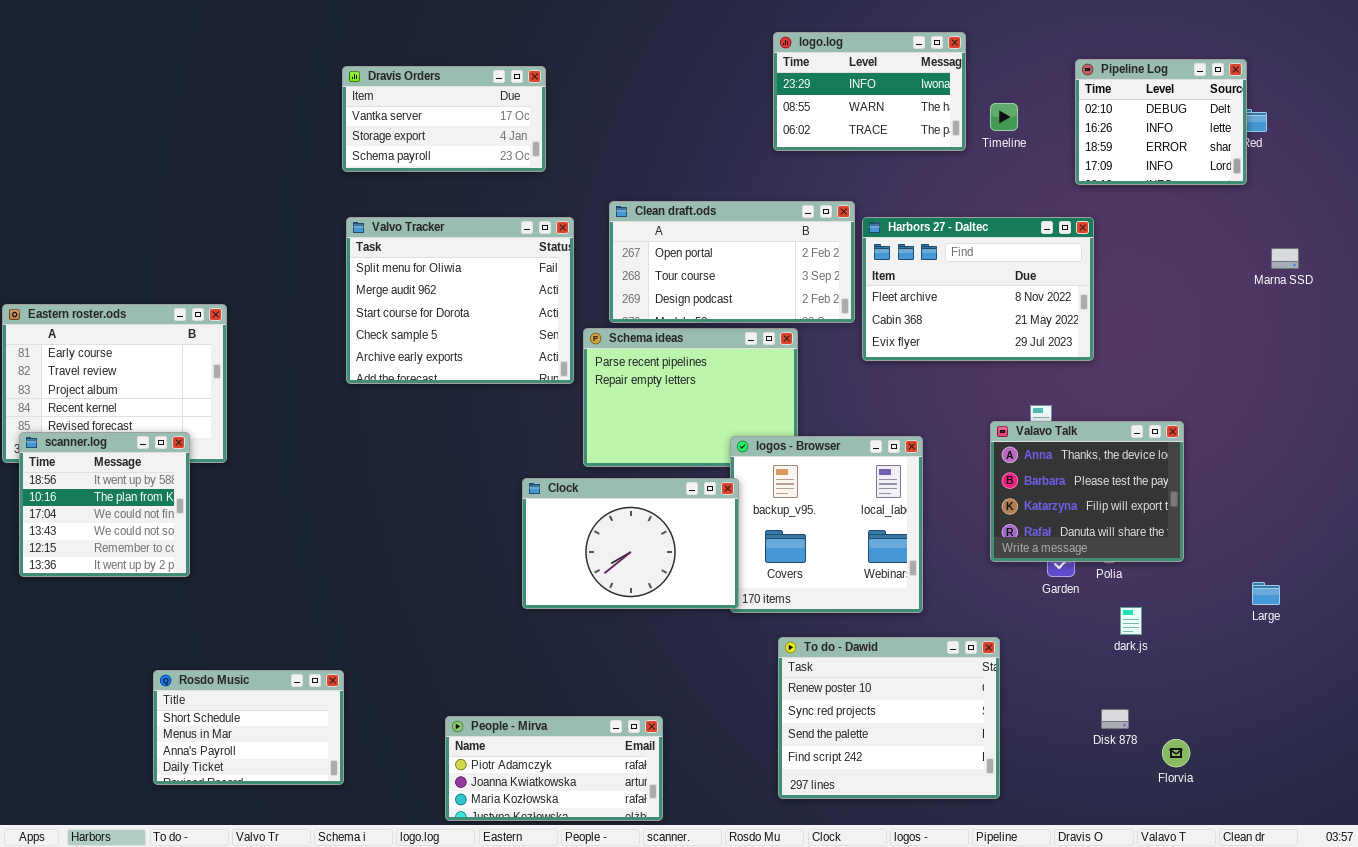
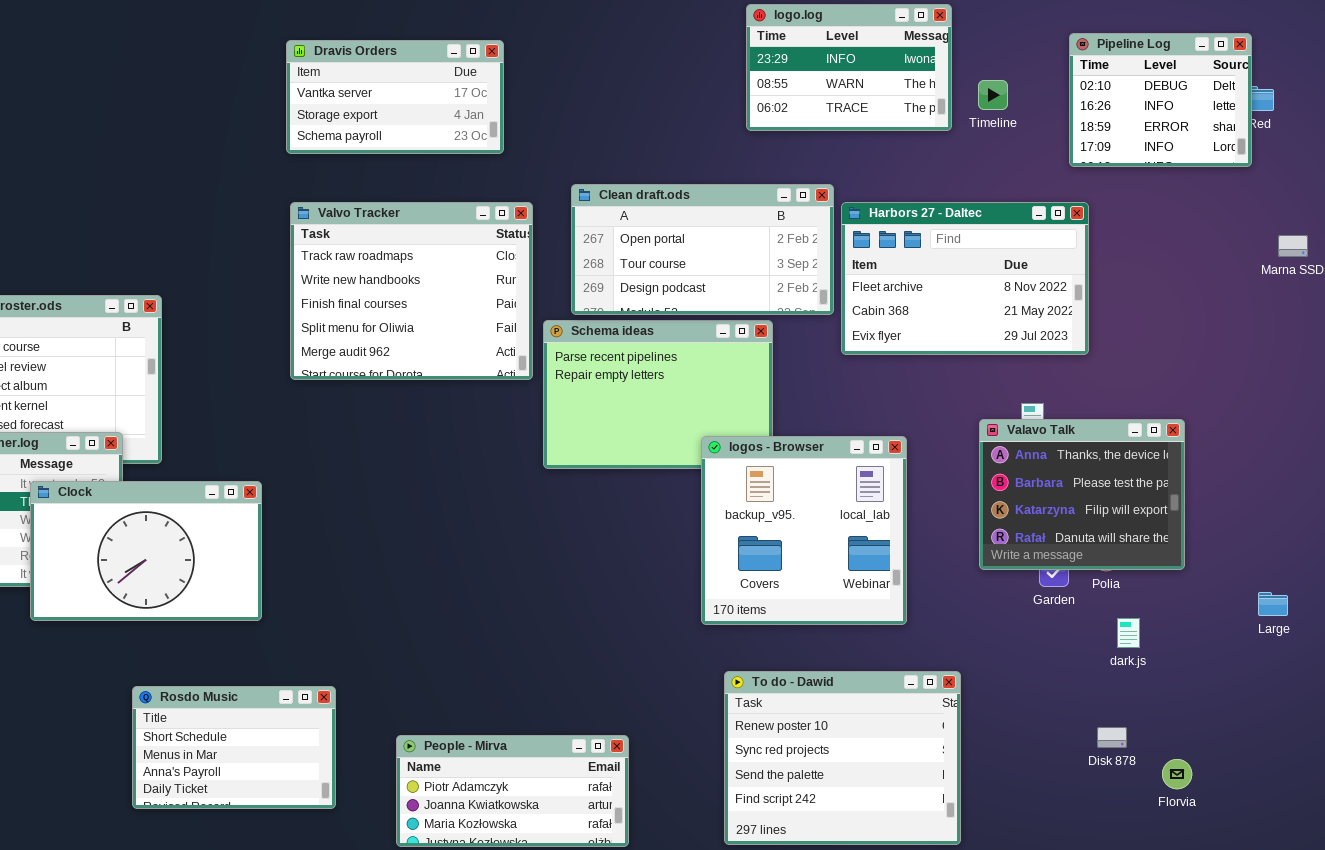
Valvo Tracker: [346,217,574,384] -> [290,202,533,380], scrolled up 3 rows
Clock: [522,478,739,609] -> [30,481,262,621], moved
To do - Dawid: [778,637,1000,799] -> [724,671,961,845], moved
Rosdo Music: [153,670,344,785] -> [132,686,336,809], moved

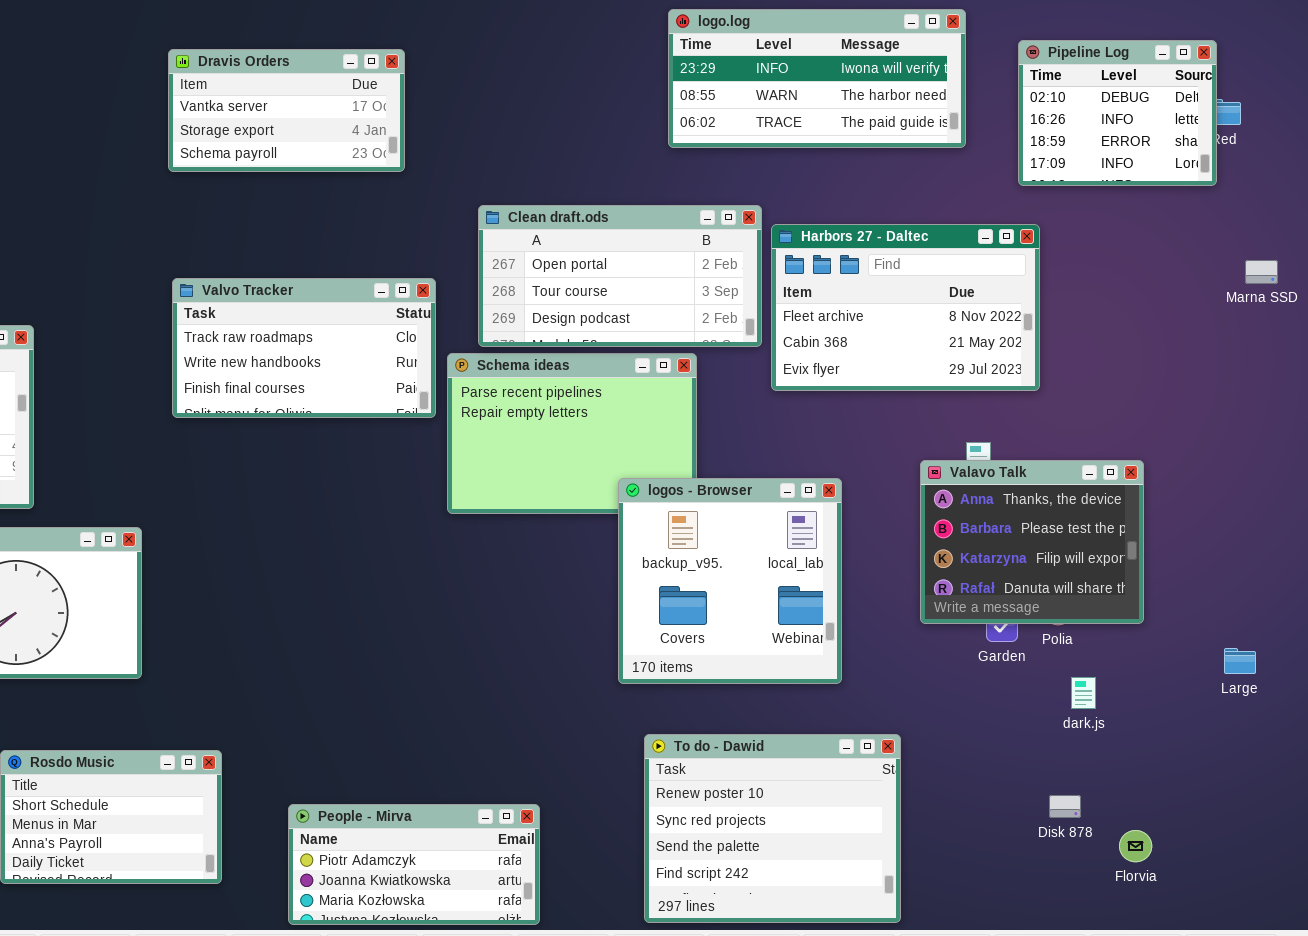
logo.log: [746,4,952,131] -> [668,9,966,148], resized
Valvo Tracker: [290,202,533,380] -> [172,278,436,418], resized

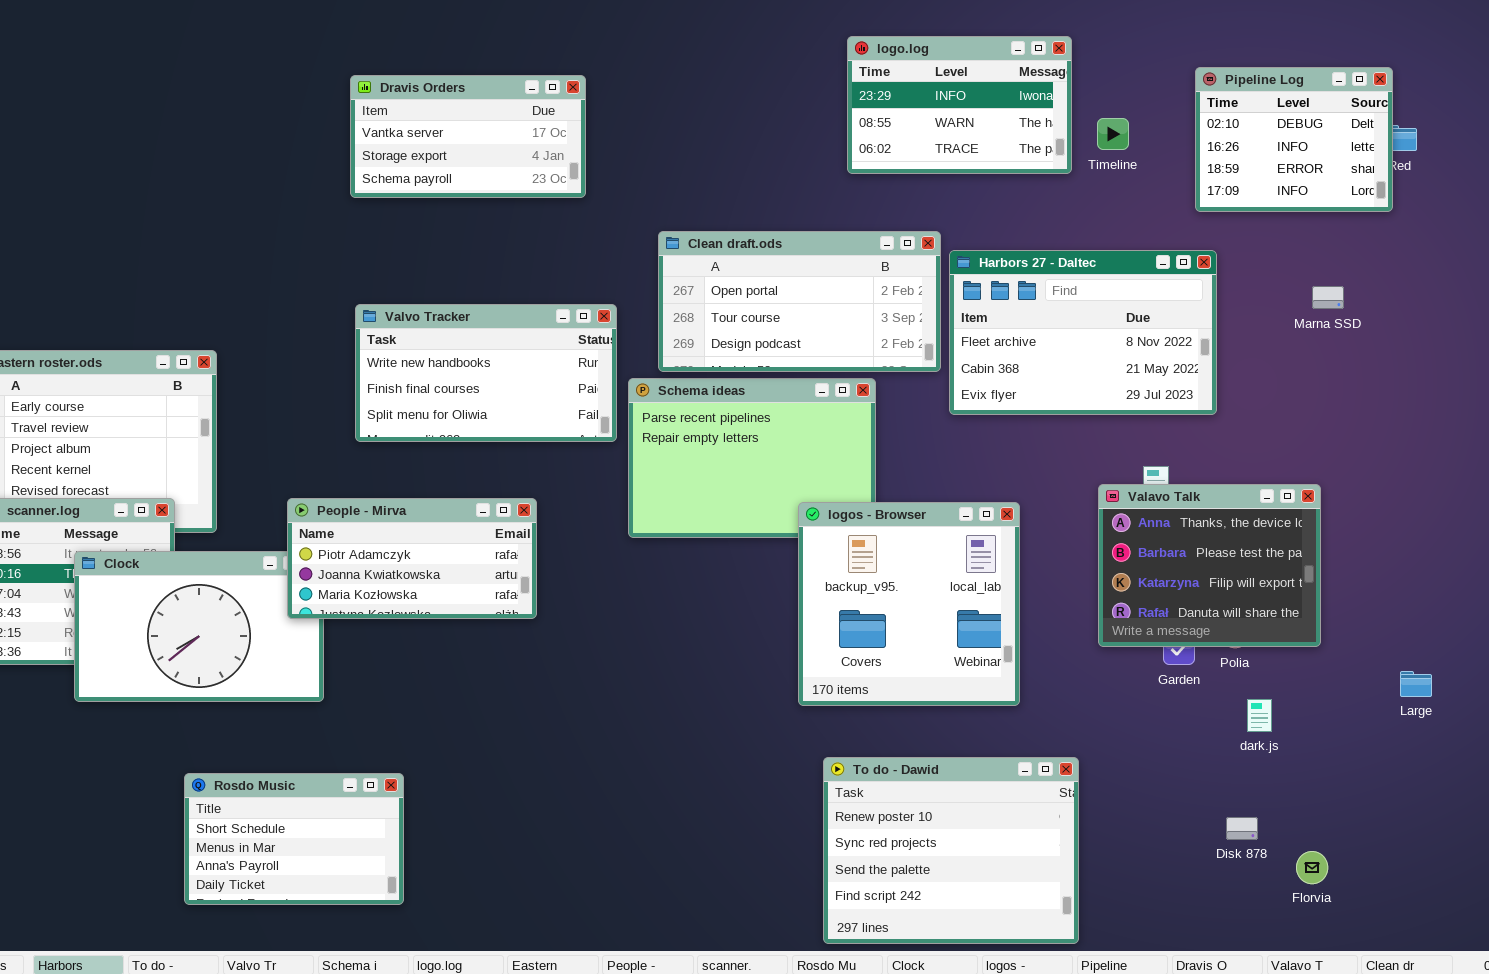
logo.log: [668,9,966,148] -> [847,36,1072,174], resized
Marna SSD: [1245,260,1278,284] -> [1312,286,1344,309], moved
Valvo Tracker: [172,278,436,418] -> [355,304,617,442], scrolled down 1 row
People - Mirva: [288,804,540,925] -> [287,498,537,619], moved

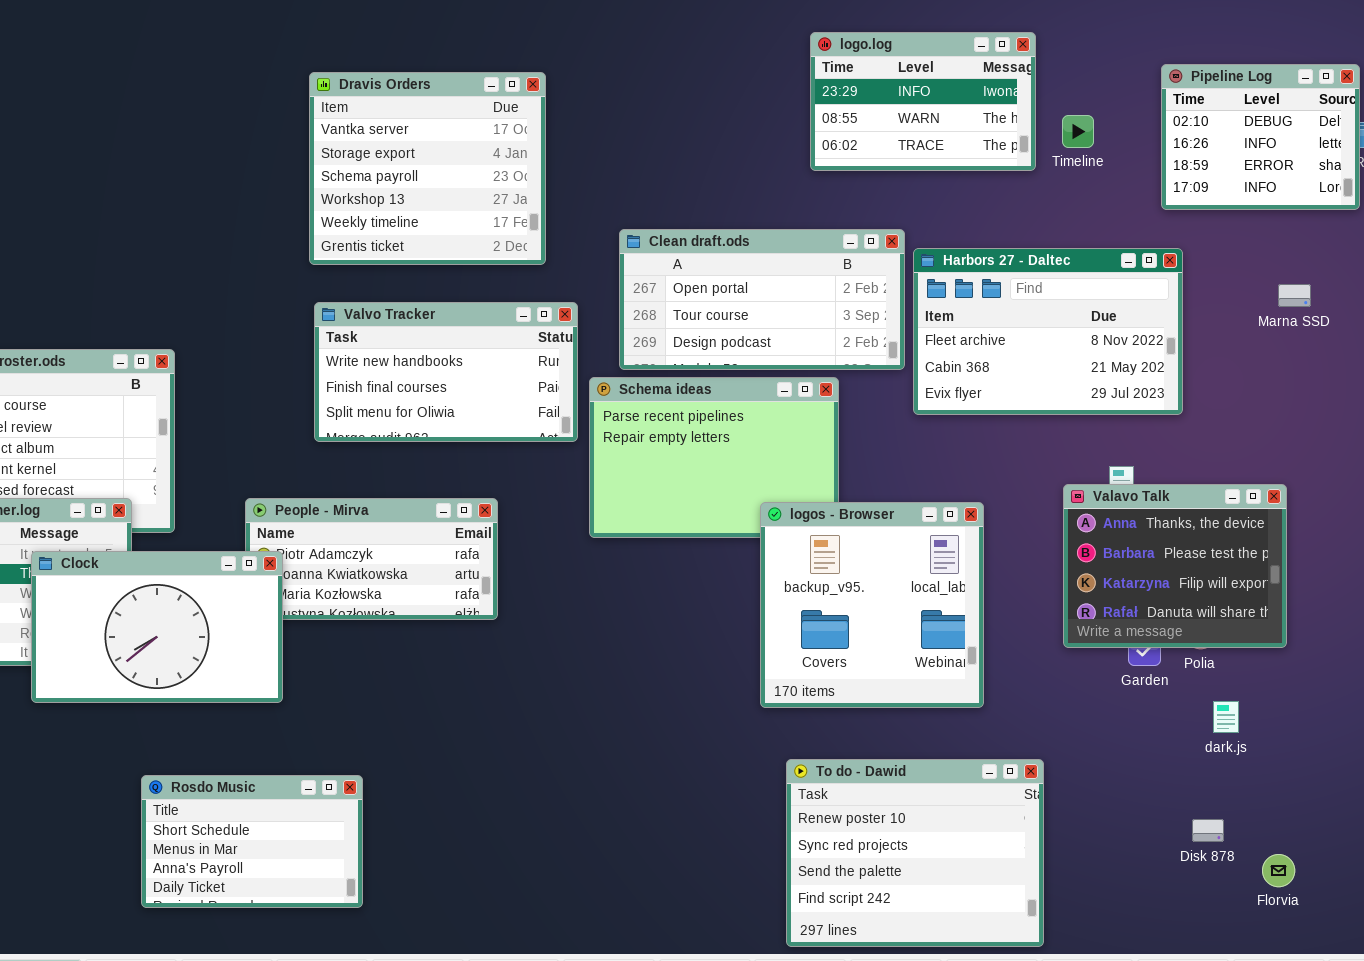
Dravis Orders: [350,75,586,198] -> [309,72,546,265], resized
Clock: [74,551,324,702] -> [31,551,283,703], raised

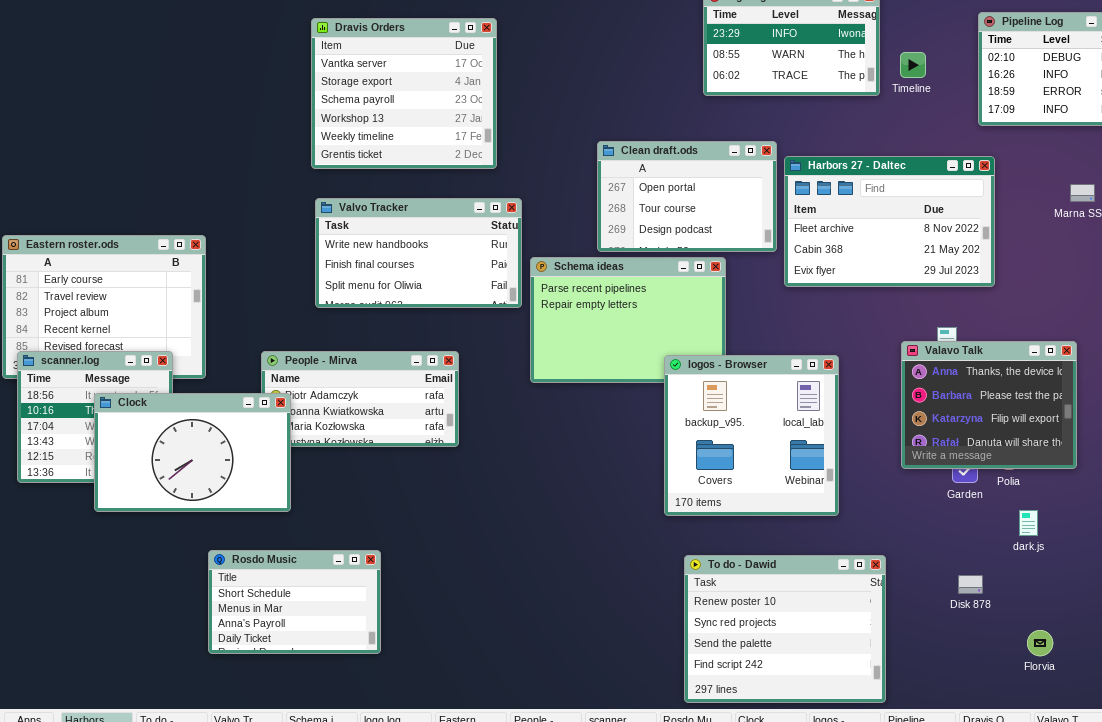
Clean draft.ods: [619,229,905,370] -> [597,141,777,252], resized
Rosdo Music: [141,775,363,908] -> [208,550,381,654], moved
Disk 878: [1192,819,1224,842] -> [958,575,983,594], moved
Florvia: [1262,854,1295,887] -> [1027,630,1053,656], moved

